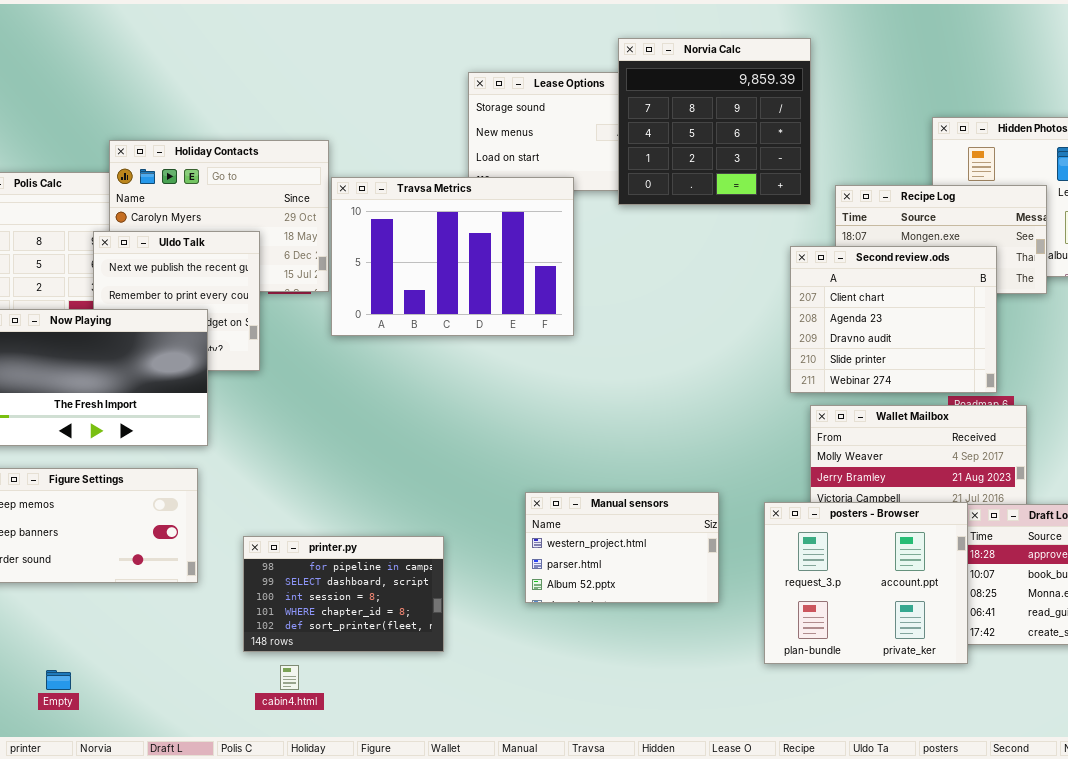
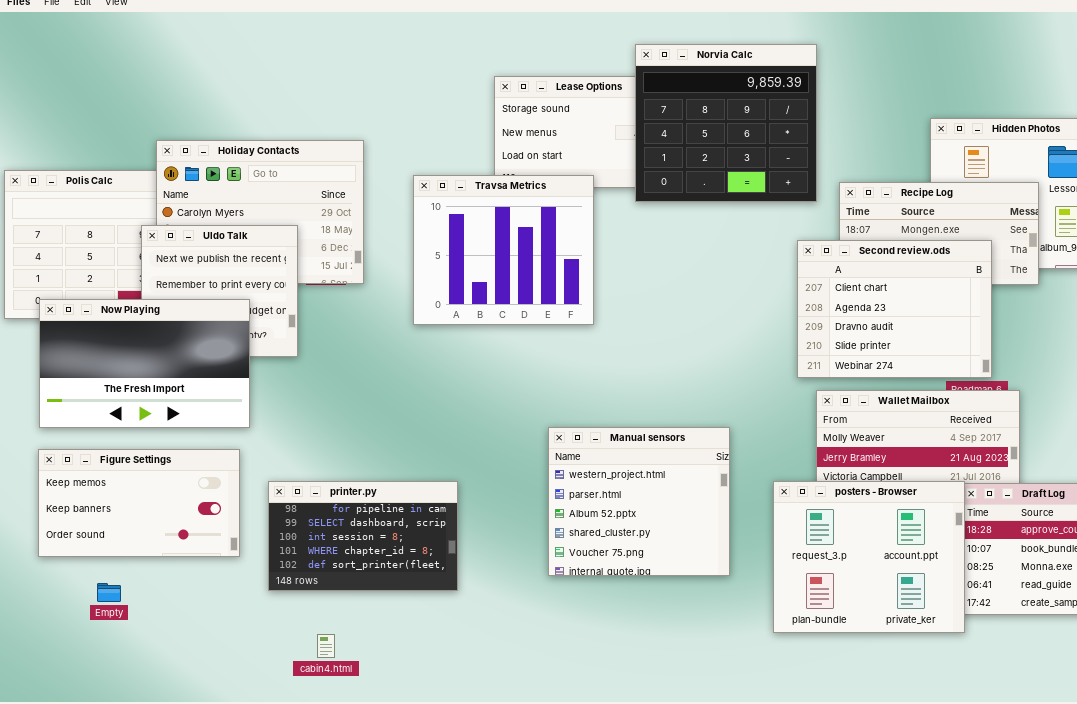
Travsa Metrics: [331,177,574,336] -> [413,175,594,325], resized
Manual sensors: [525,492,719,603] -> [548,427,730,576], resized
printer.py: [243,536,444,652] -> [268,481,458,591], moved
Empty: [46,670,71,690] -> [97,583,121,602], moved

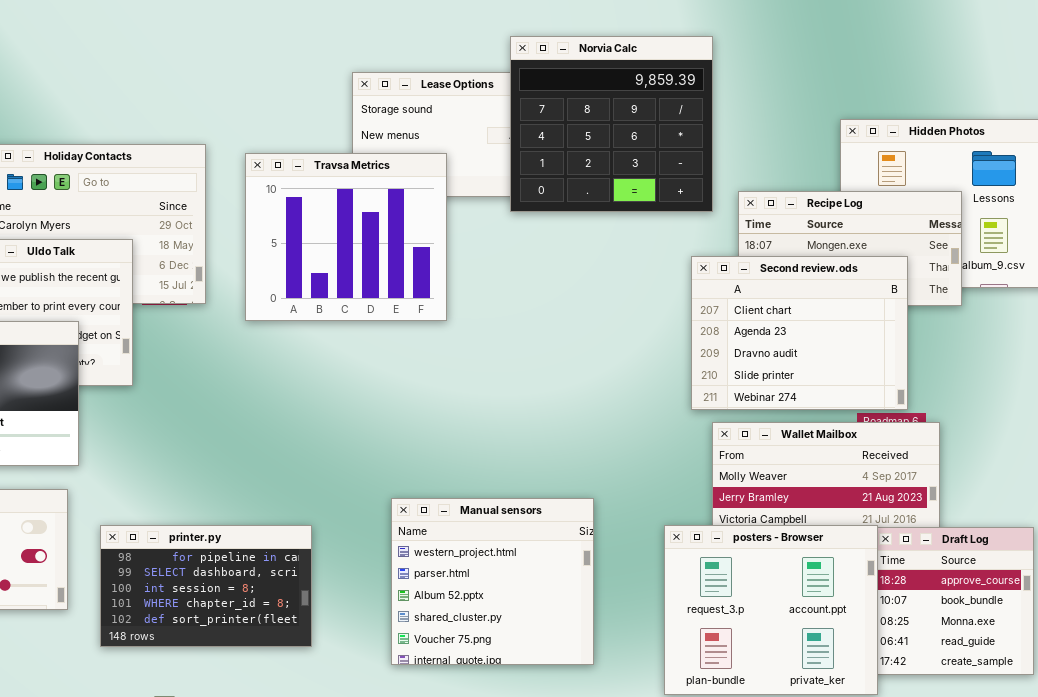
Travsa Metrics: [413,175,594,325] -> [245,153,447,321], moved
Manual sensors: [548,427,730,576] -> [391,498,594,665], moved

